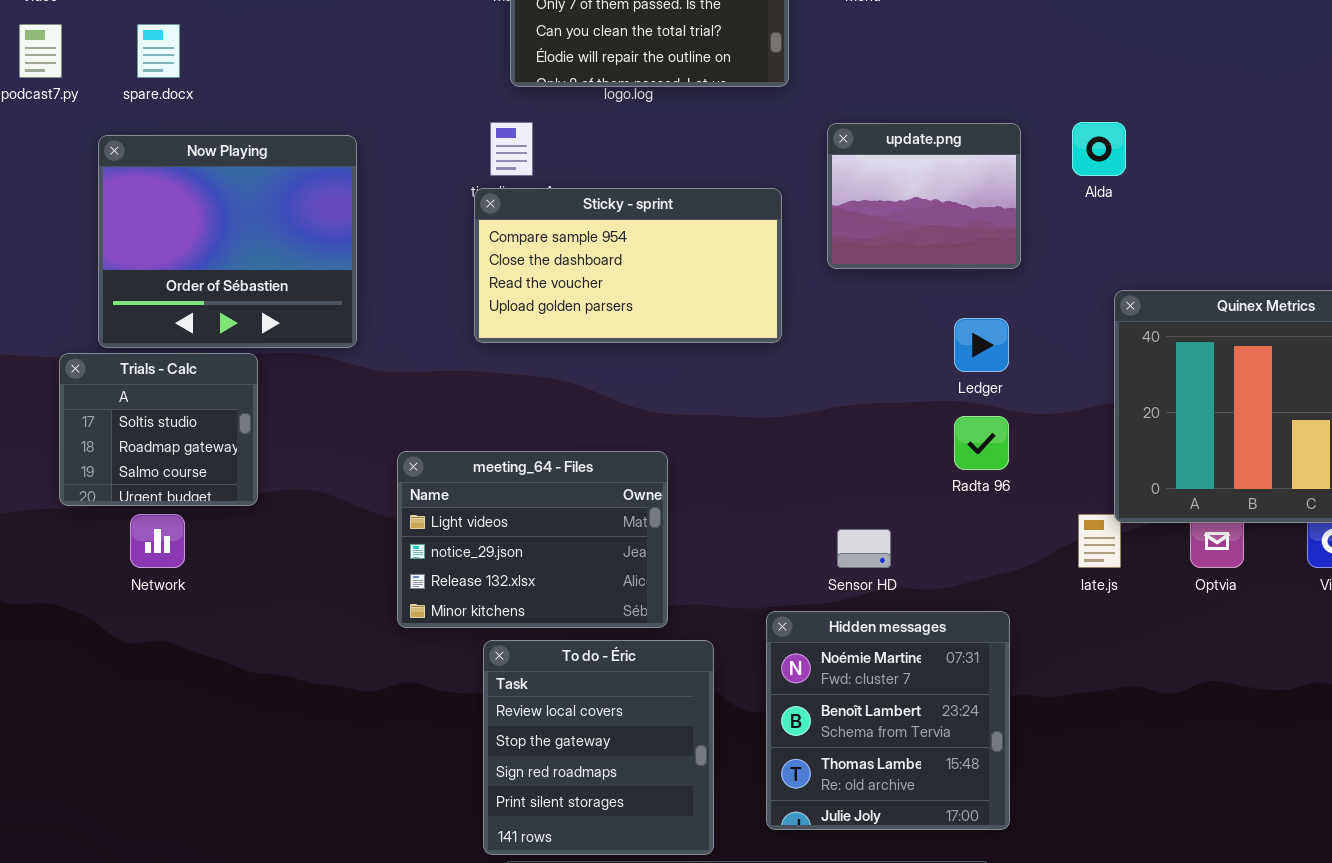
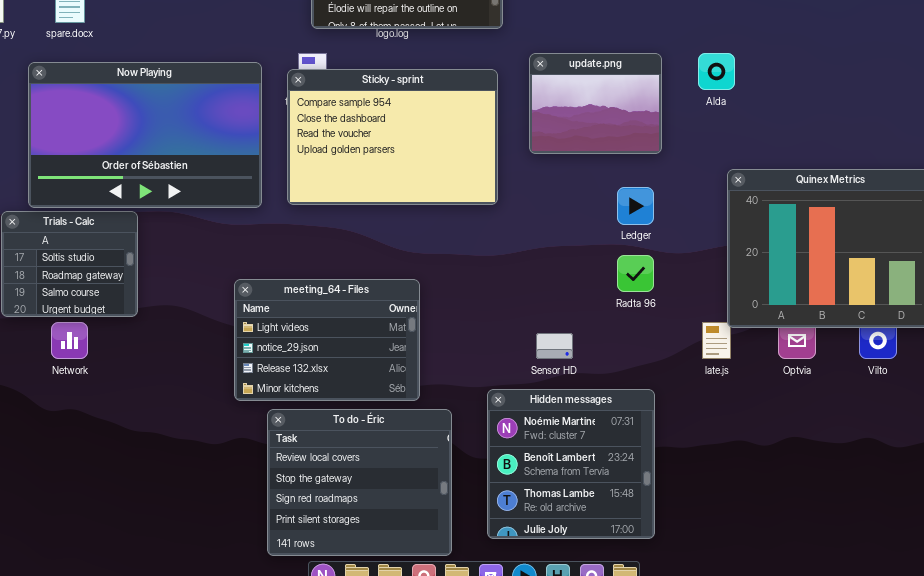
Now Playing: [98,135,357,348] -> [28,62,262,208], resized
Sticky - sprint: [474,188,782,343] -> [287,69,498,205], resized
To do - Éric: [483,640,714,855] -> [267,409,452,556], resized

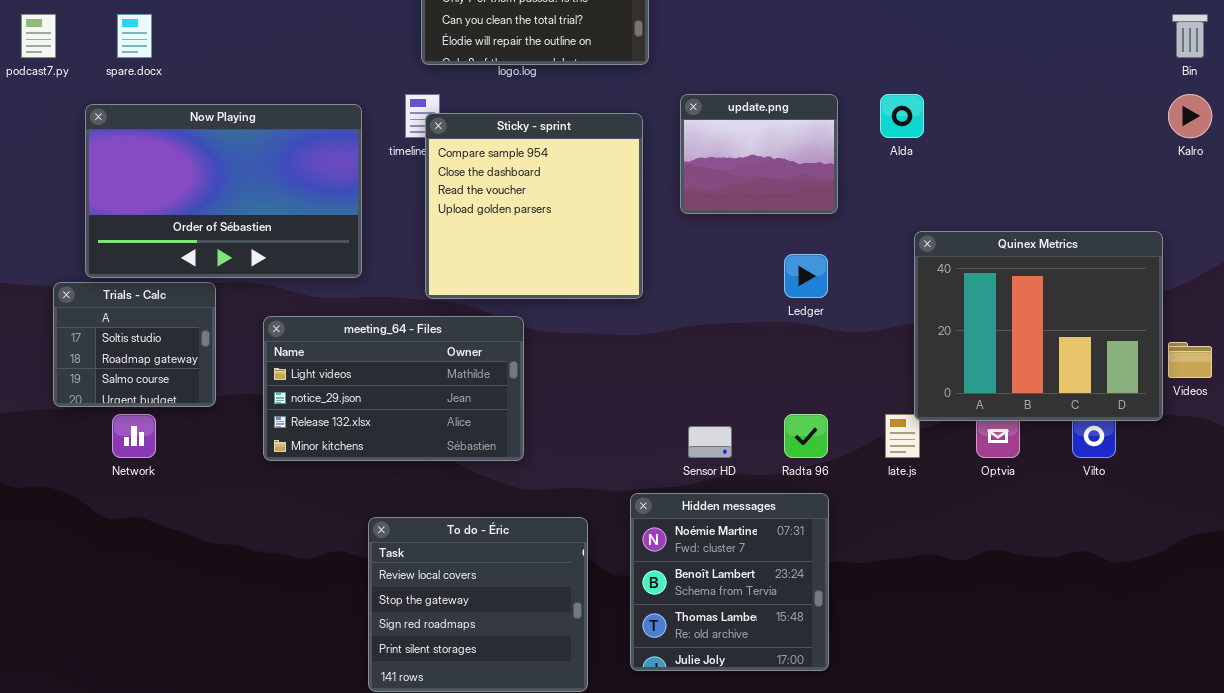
Sticky - sprint: [287,69,498,205] -> [425,113,643,299], resized
Radta 96: [617,255,654,292] -> [784,414,828,458], moved
meeting_64 - Files: [234,279,420,401] -> [263,316,524,461], moved, resized

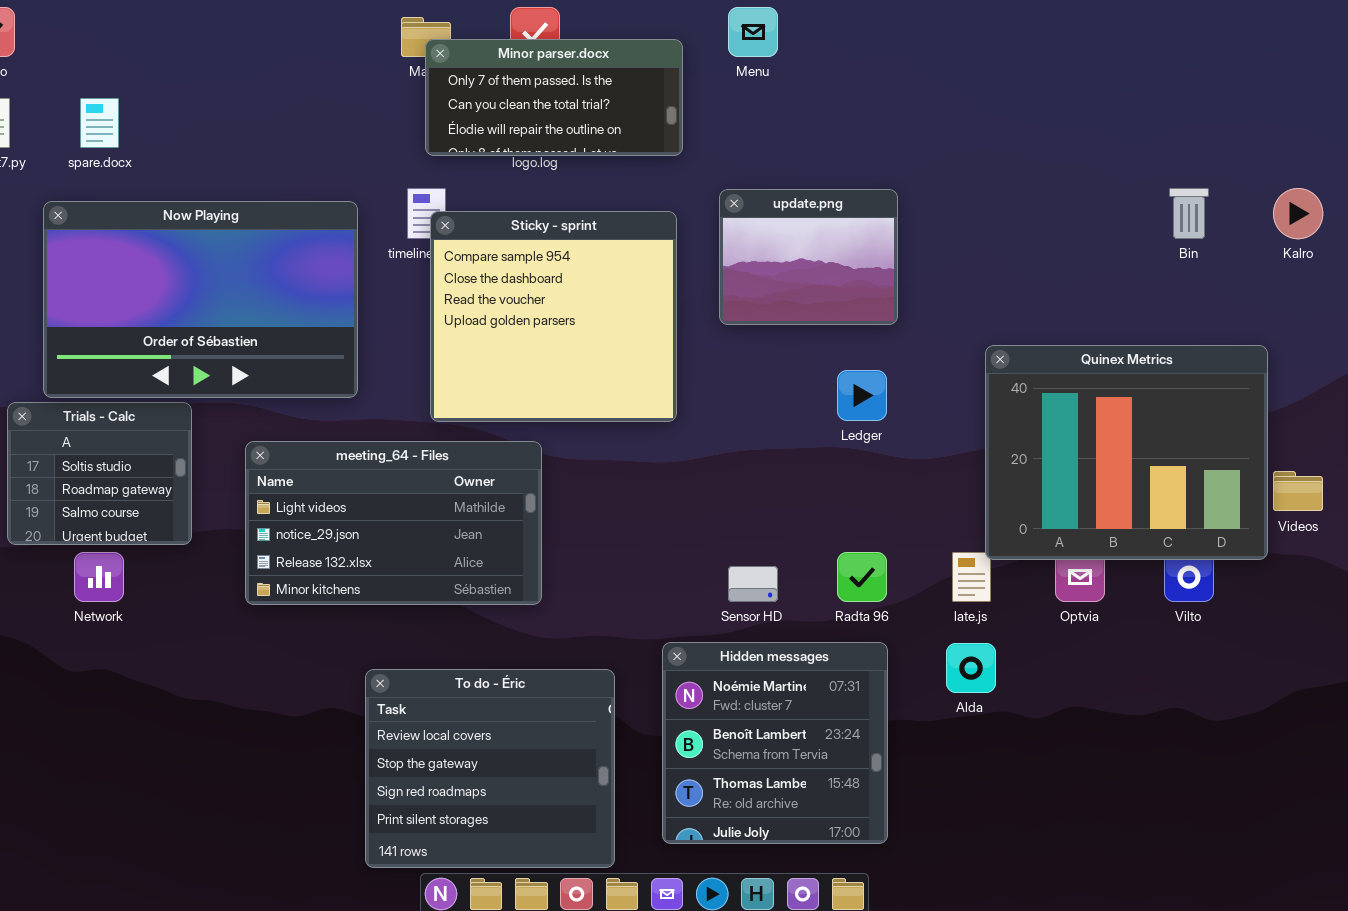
Bin: [1172,14,1208,58] -> [1169,188,1209,239], moved
Alda: [880,94,924,138] -> [946,643,996,693], moved

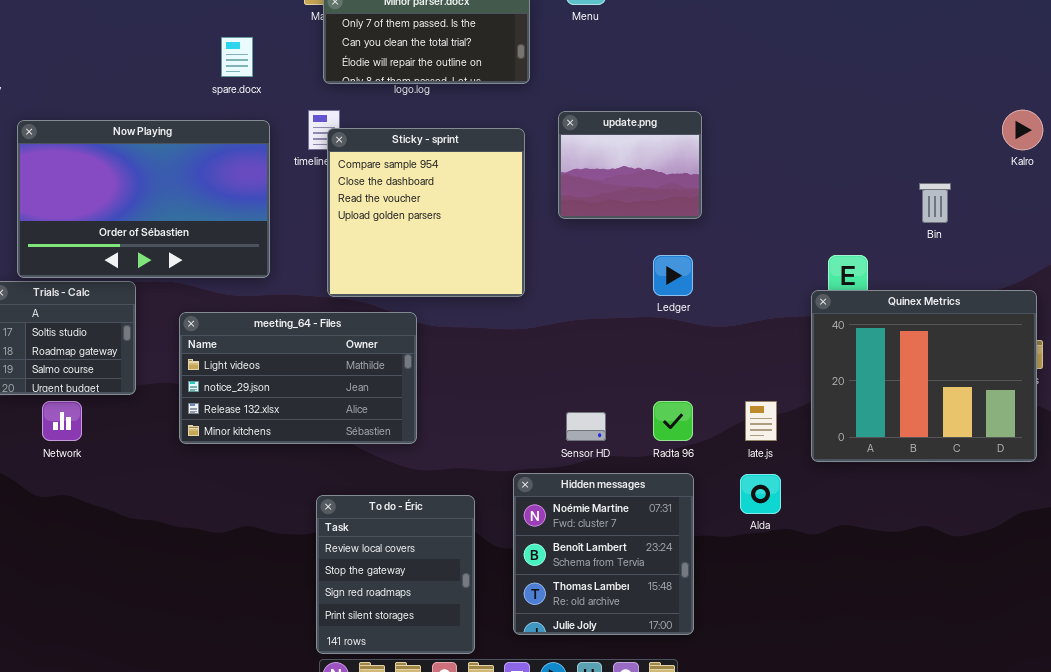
spare.docx: [80,98,119,148] -> [221,37,253,77], moved
Bin: [1169,188,1209,239] -> [919,183,951,223], moved
Quinex Metrics: [985,345,1268,560] -> [811,290,1037,462], moved
To do - Éric: [365,669,615,868] -> [316,495,475,654], resized

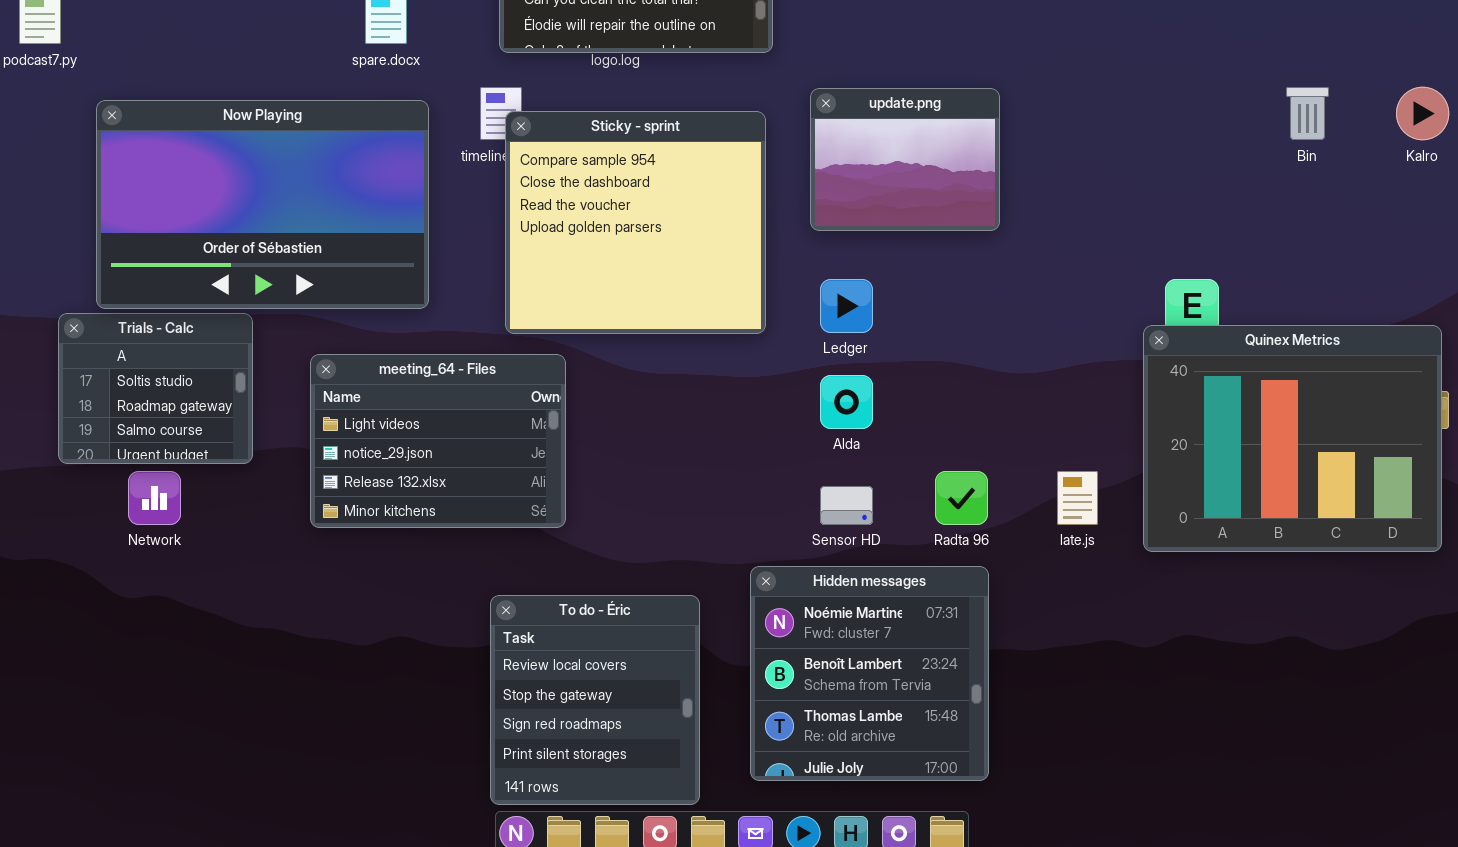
Bin: [919,183,951,223] -> [1286,87,1329,140], moved
Ledger: [653,255,693,296] -> [820,279,873,333], moved
meeting_64 - Files: [179,312,417,444] -> [310,354,566,528], resized
Alda: [740,474,781,514] -> [820,375,873,429], moved

